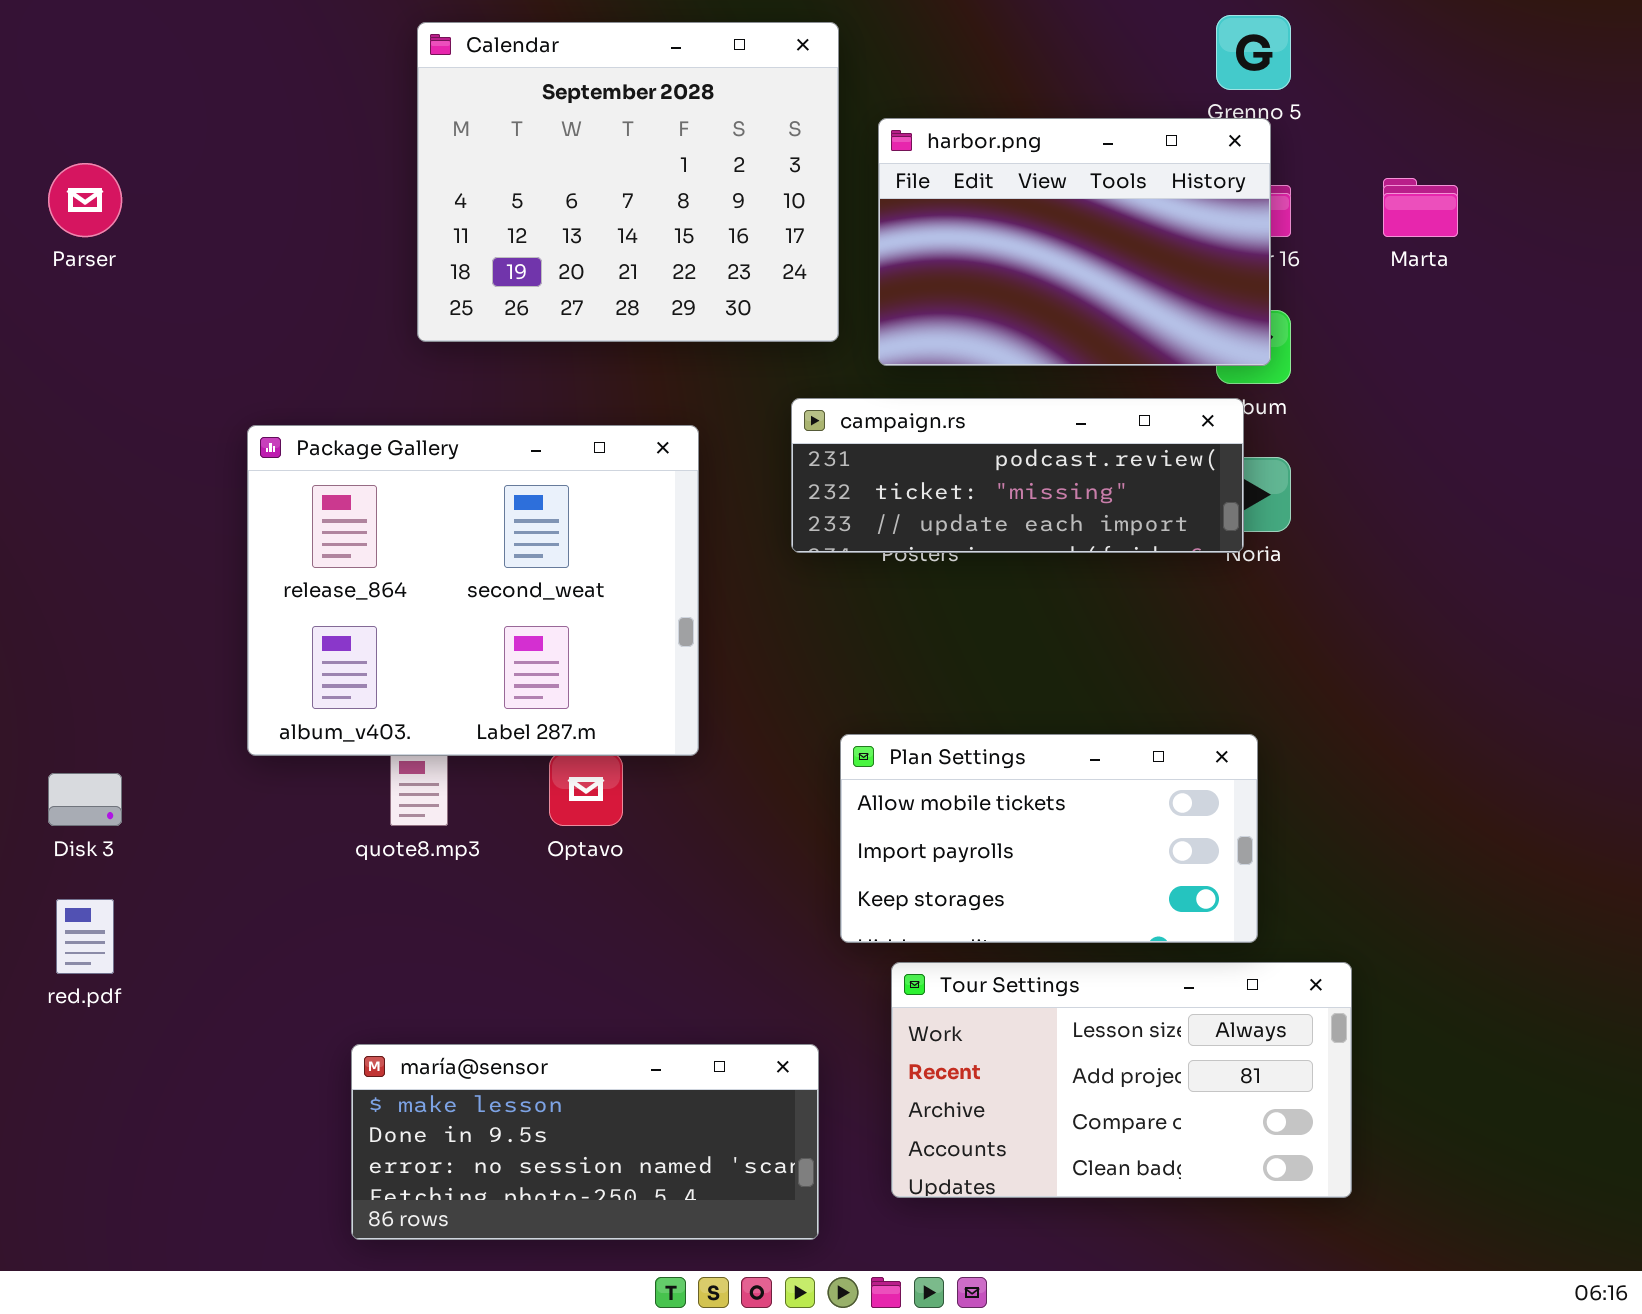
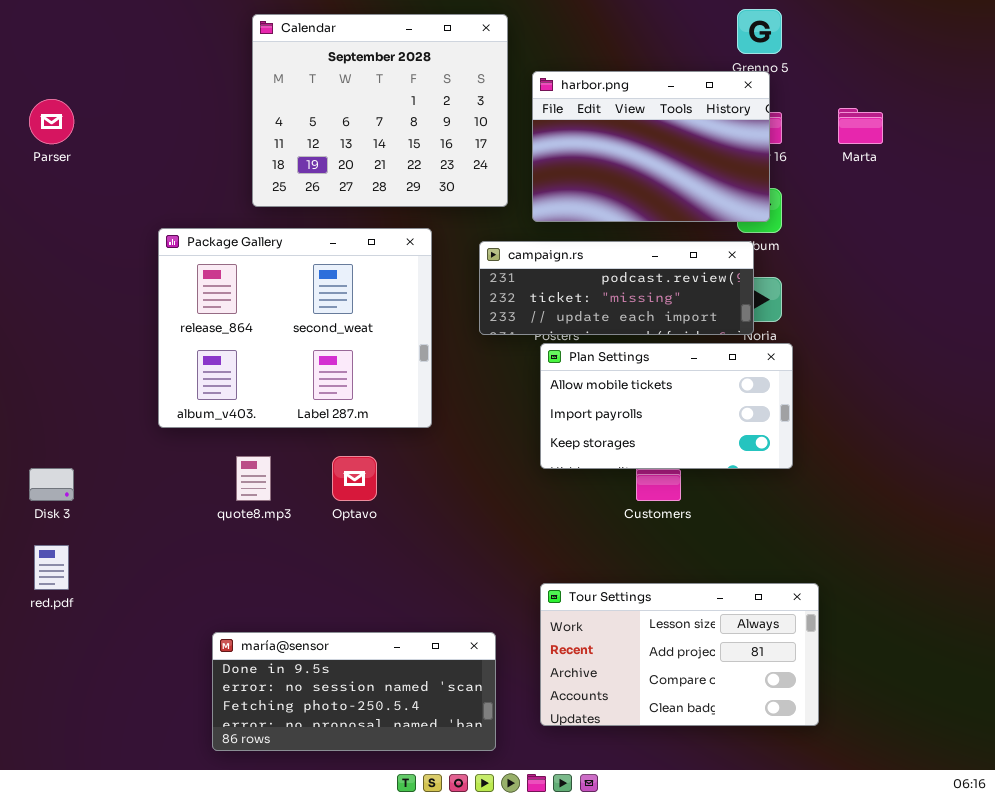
Package Gallery: [247,425,699,756] -> [158,228,432,428], moved
Plan Settings: [840,734,1258,943] -> [540,343,793,469], moved
maría@sensor: [351,1044,819,1240] -> [212,632,496,751], scrolled down 1 row

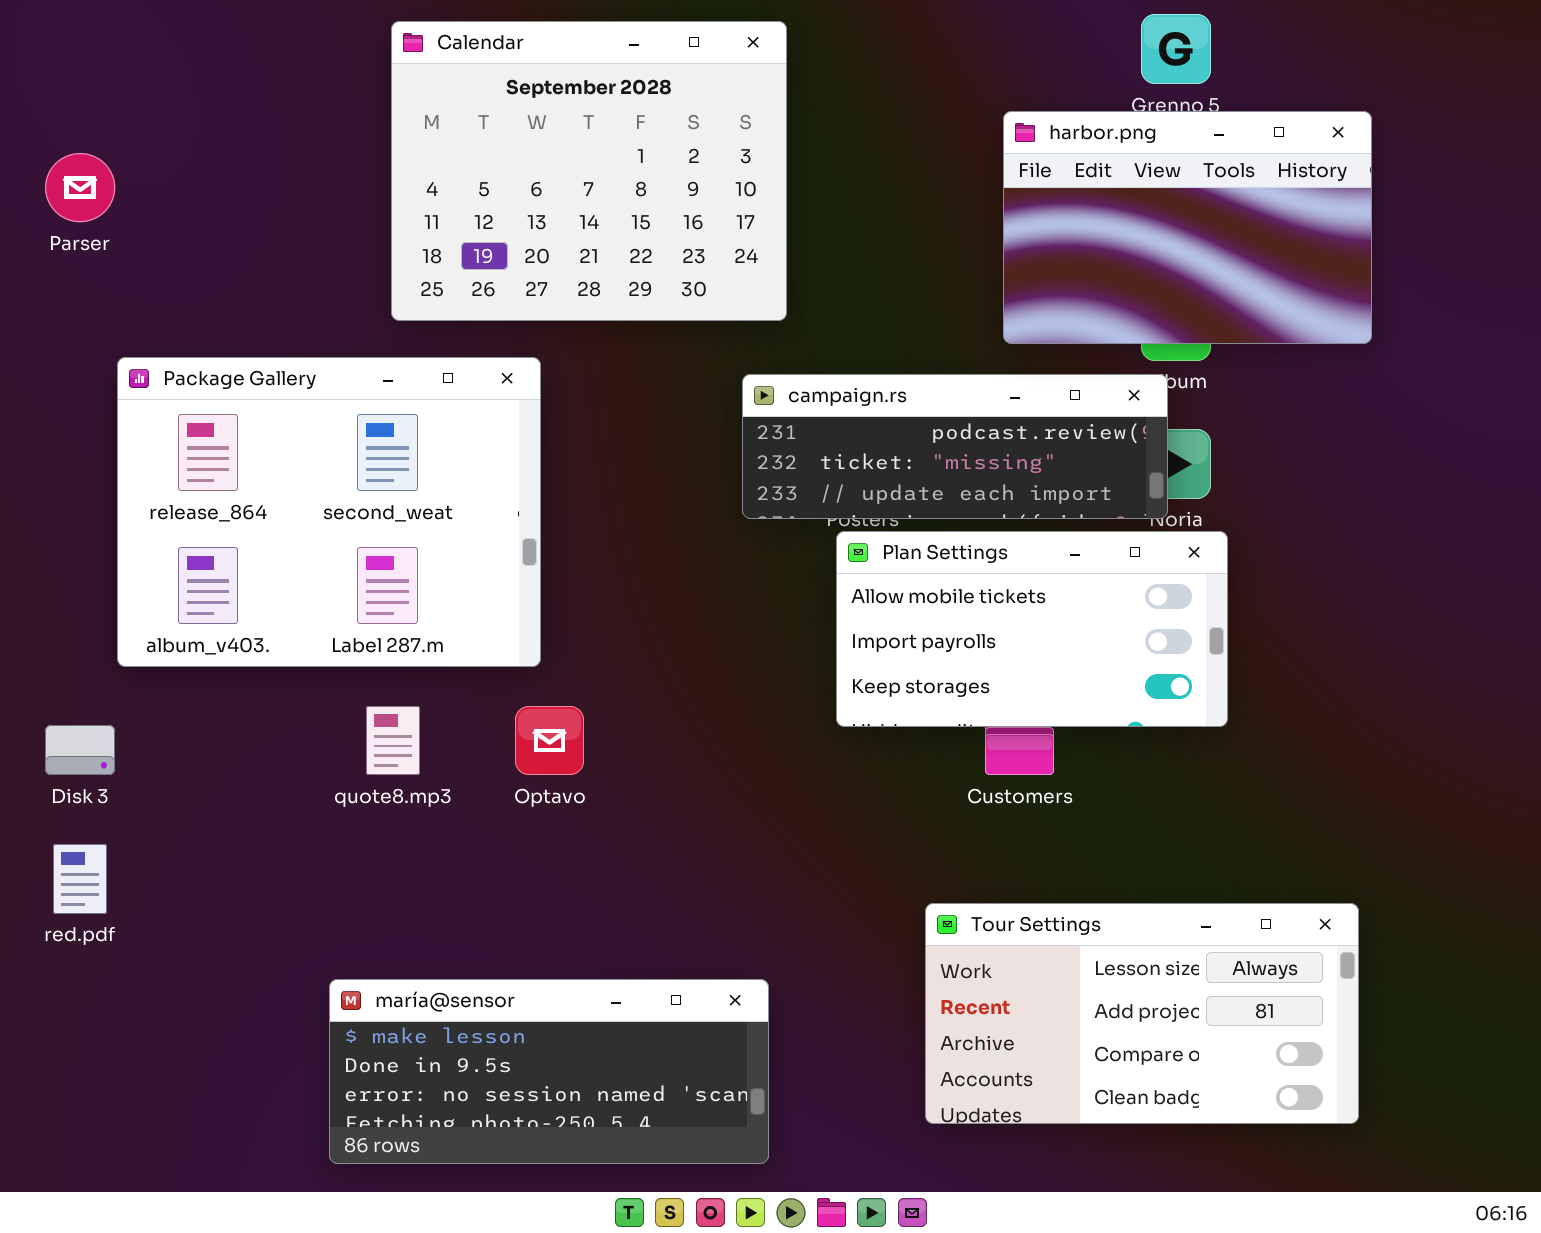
harbor.png: [532,71,770,222] -> [1003,111,1372,344], moved
Package Gallery: [158,228,432,428] -> [117,357,541,667], moved
Tour Settings: [540,583,819,726] -> [925,903,1359,1124], moved
maría@sensor: [212,632,496,751] -> [329,979,769,1164], scrolled up 1 row

